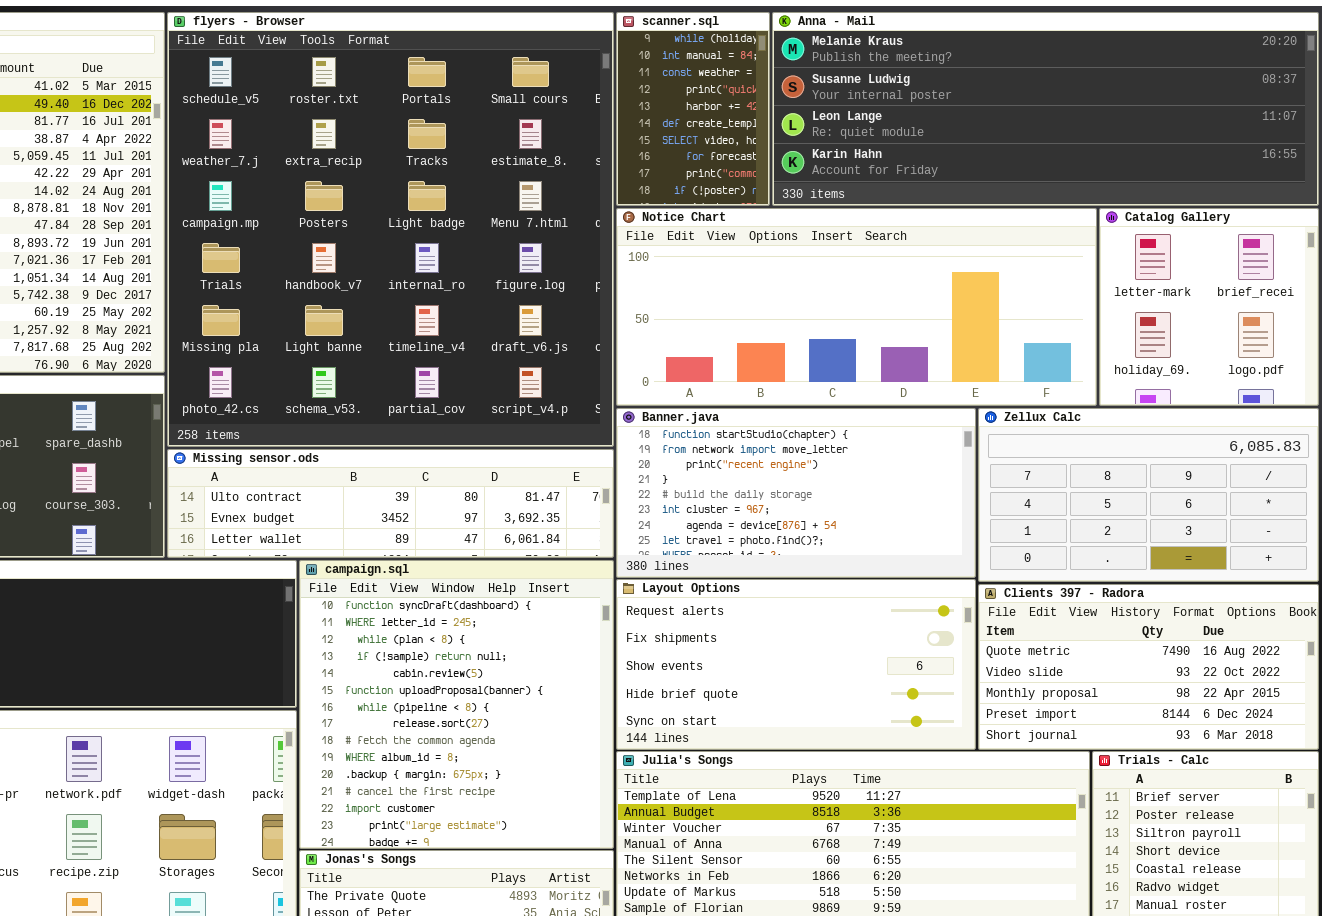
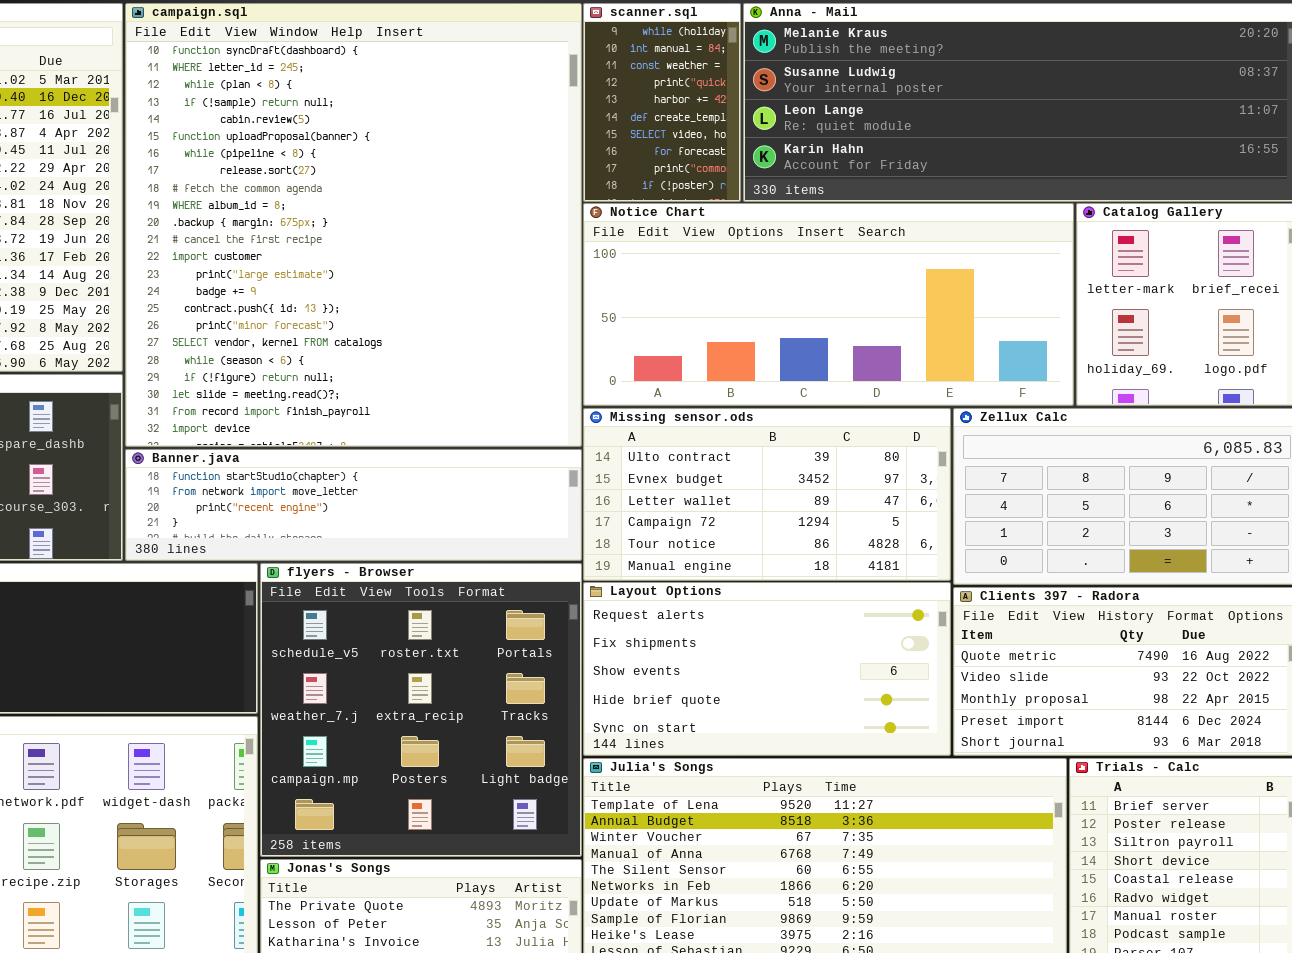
flyers - Browser: [167,12,614,447] -> [260,563,582,857], moved, resized
Banner.java: [616,408,976,578] -> [125,449,582,561], moved, resized
Missing sensor.ods: [167,449,614,558] -> [583,408,951,581], moved, resized
campaign.sql: [299,560,614,849] -> [125,3,582,447], moved, resized

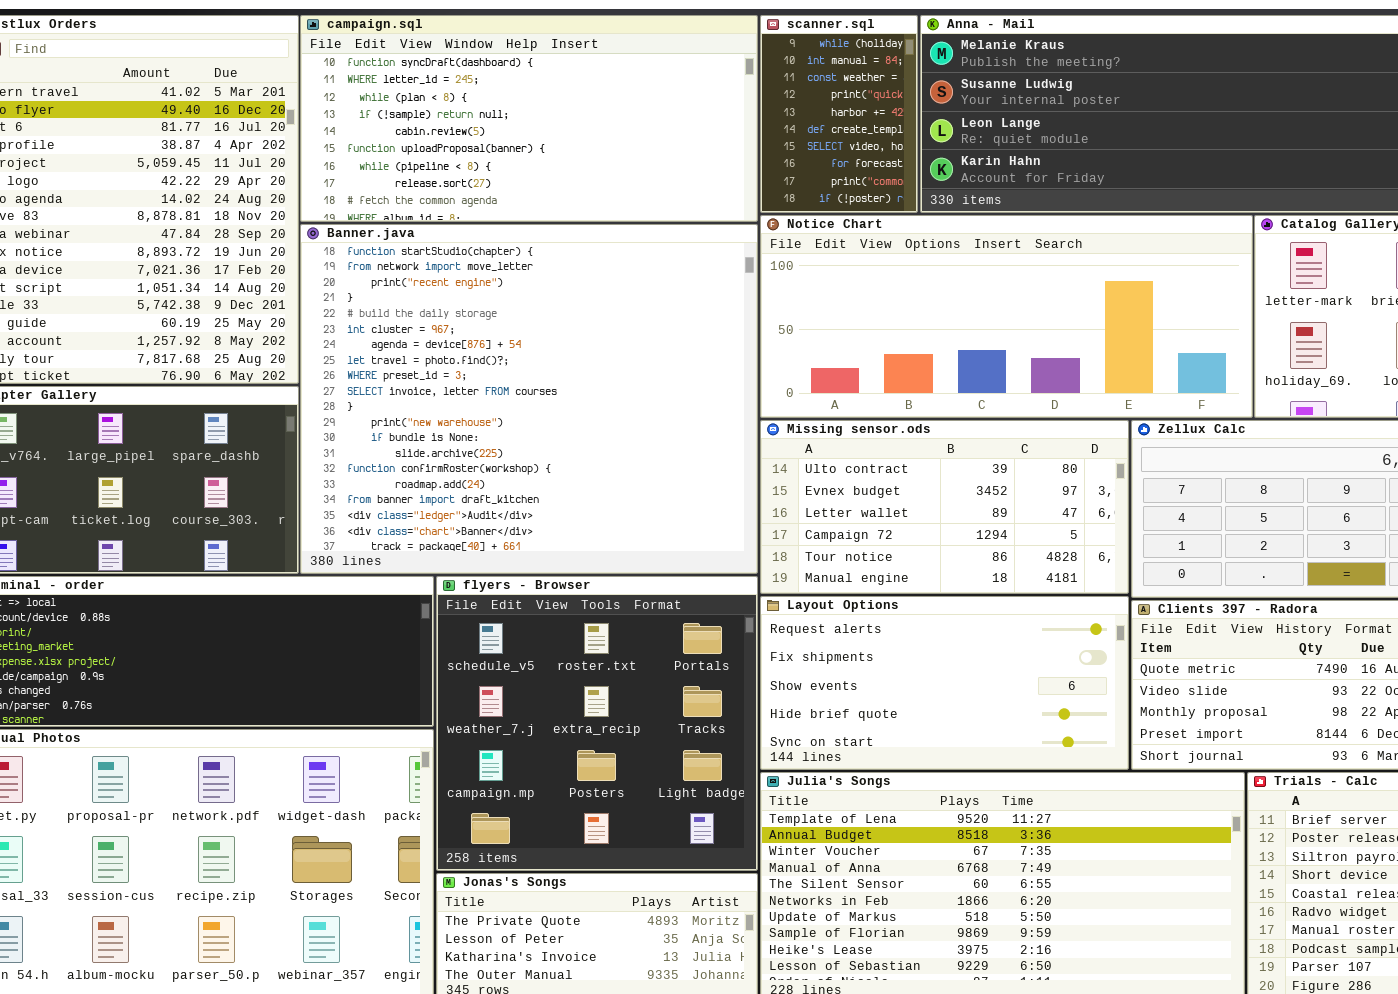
campaign.sql: [125,3,582,447] -> [300,15,758,222], resized
Banner.java: [125,449,582,561] -> [300,224,758,574], resized

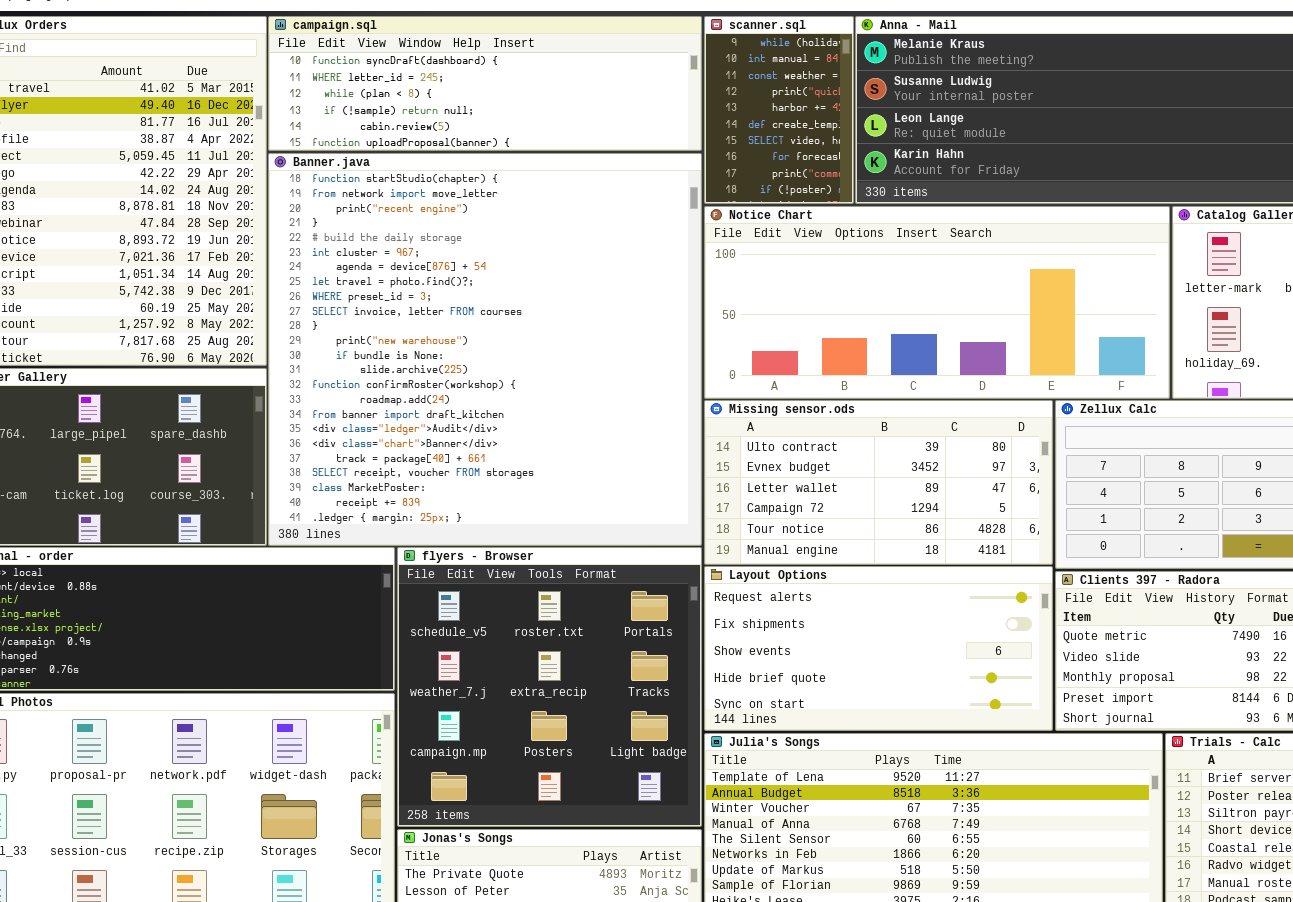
campaign.sql: [300,15,758,222] -> [268,16,702,151], resized
Banner.java: [300,224,758,574] -> [268,153,702,546], resized

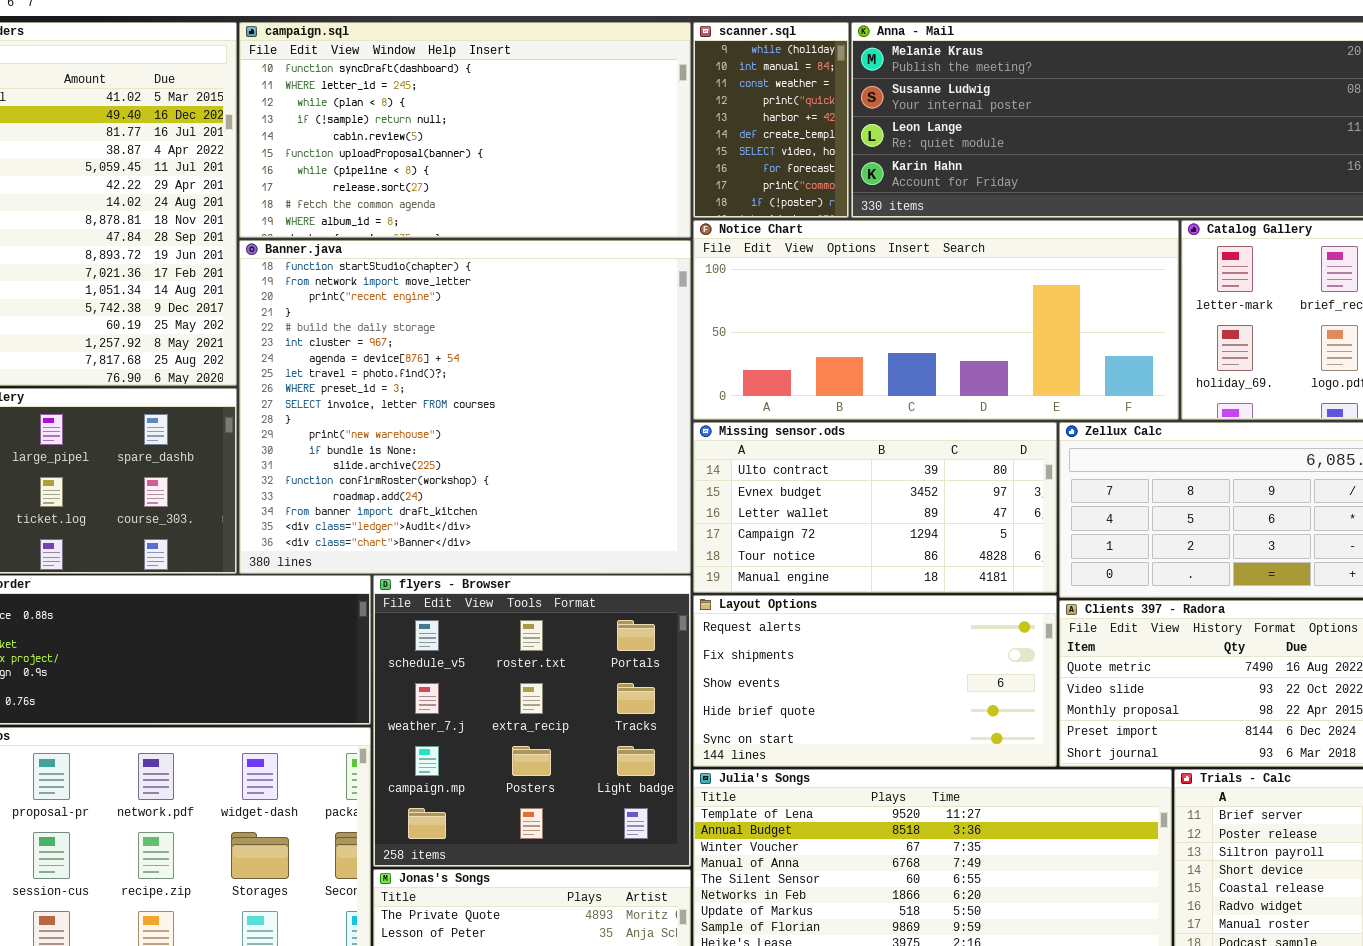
campaign.sql: [268,16,702,151] -> [239,22,691,238], resized
Banner.java: [268,153,702,546] -> [239,240,691,574], resized

